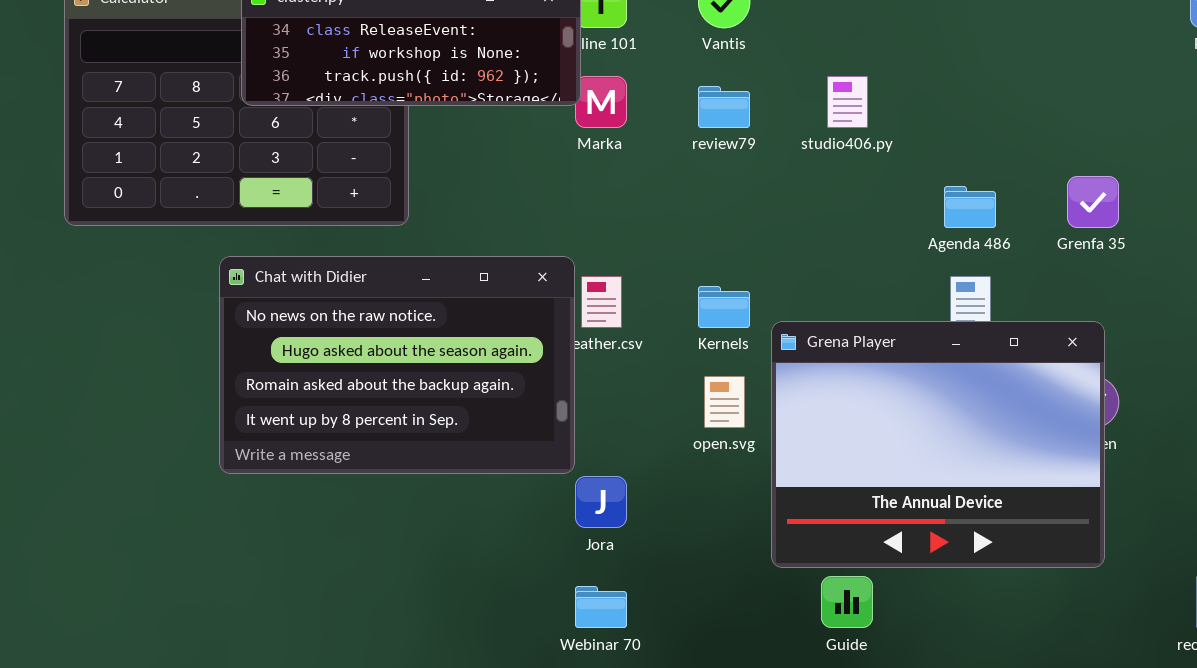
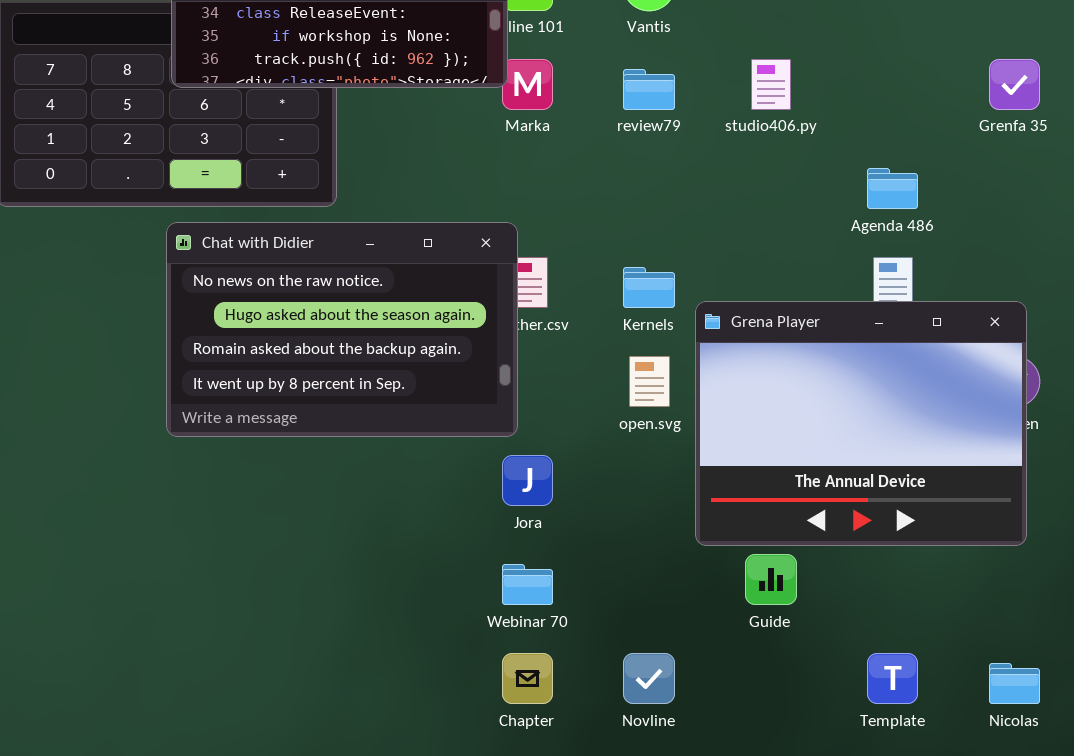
Grenfa 35: [1067,176,1119,228] -> [989,59,1040,110], moved
Chat with Didier: [219,256,575,474] -> [166,222,518,437], moved

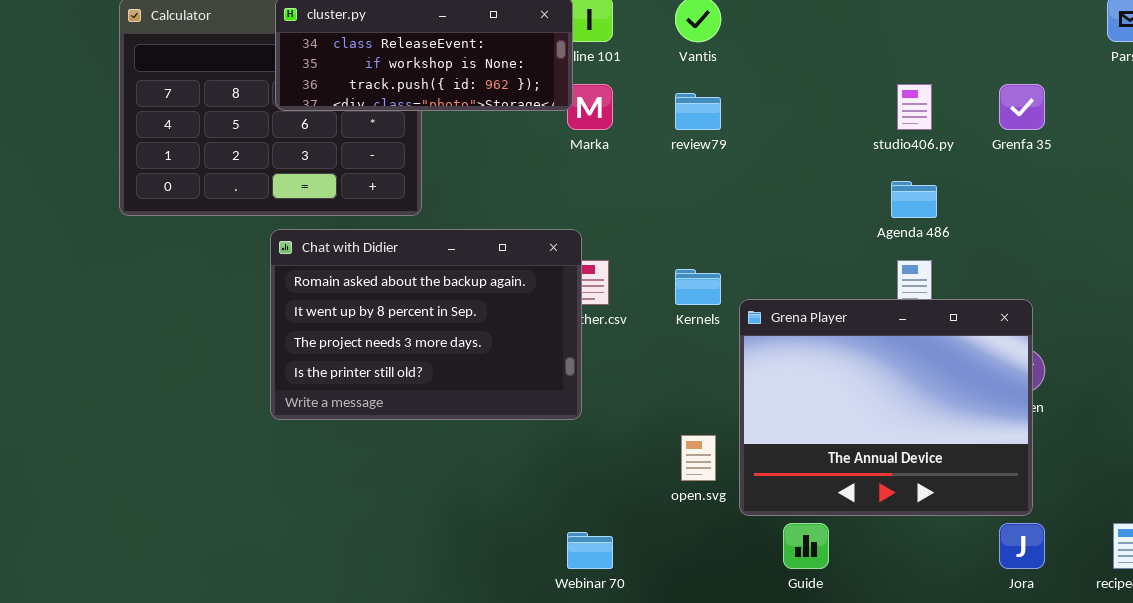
studio406.py: [751,59,791,110] -> [897,84,932,130], moved
Chat with Didier: [166,222,518,437] -> [270,229,582,420], scrolled down 2 rows
open.svg: [629,356,670,407] -> [681,435,716,481], moved
Jora: [502,455,553,506] -> [999,523,1045,569], moved

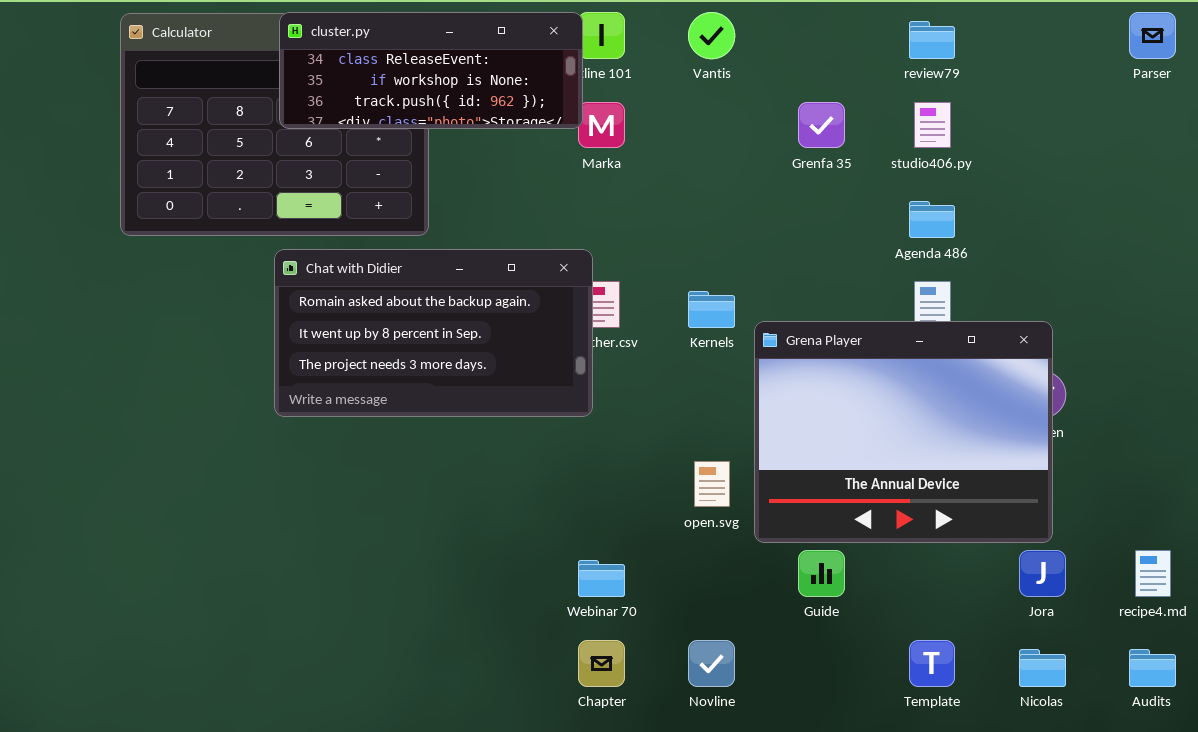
Grenfa 35: [999,84,1045,130] -> [798,102,845,148], moved
review79: [675,93,721,130] -> [909,21,955,59], moved
Chat with Didier: [270,229,582,420] -> [274,249,593,417], resized

